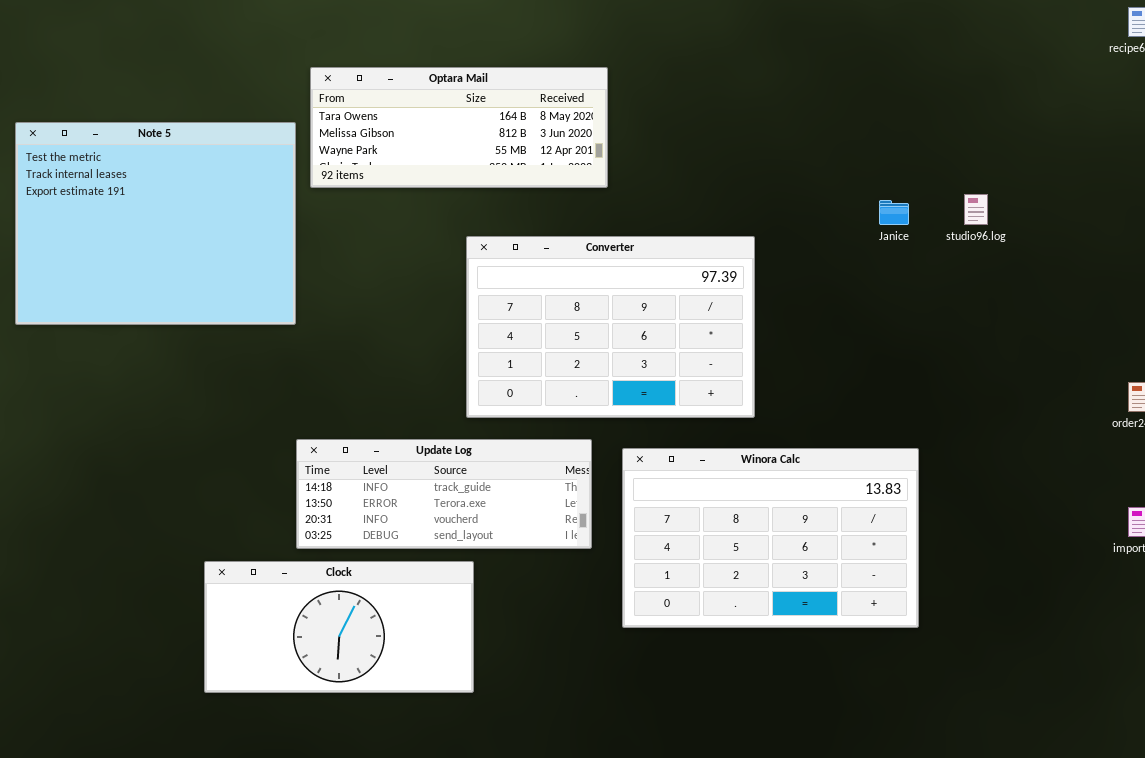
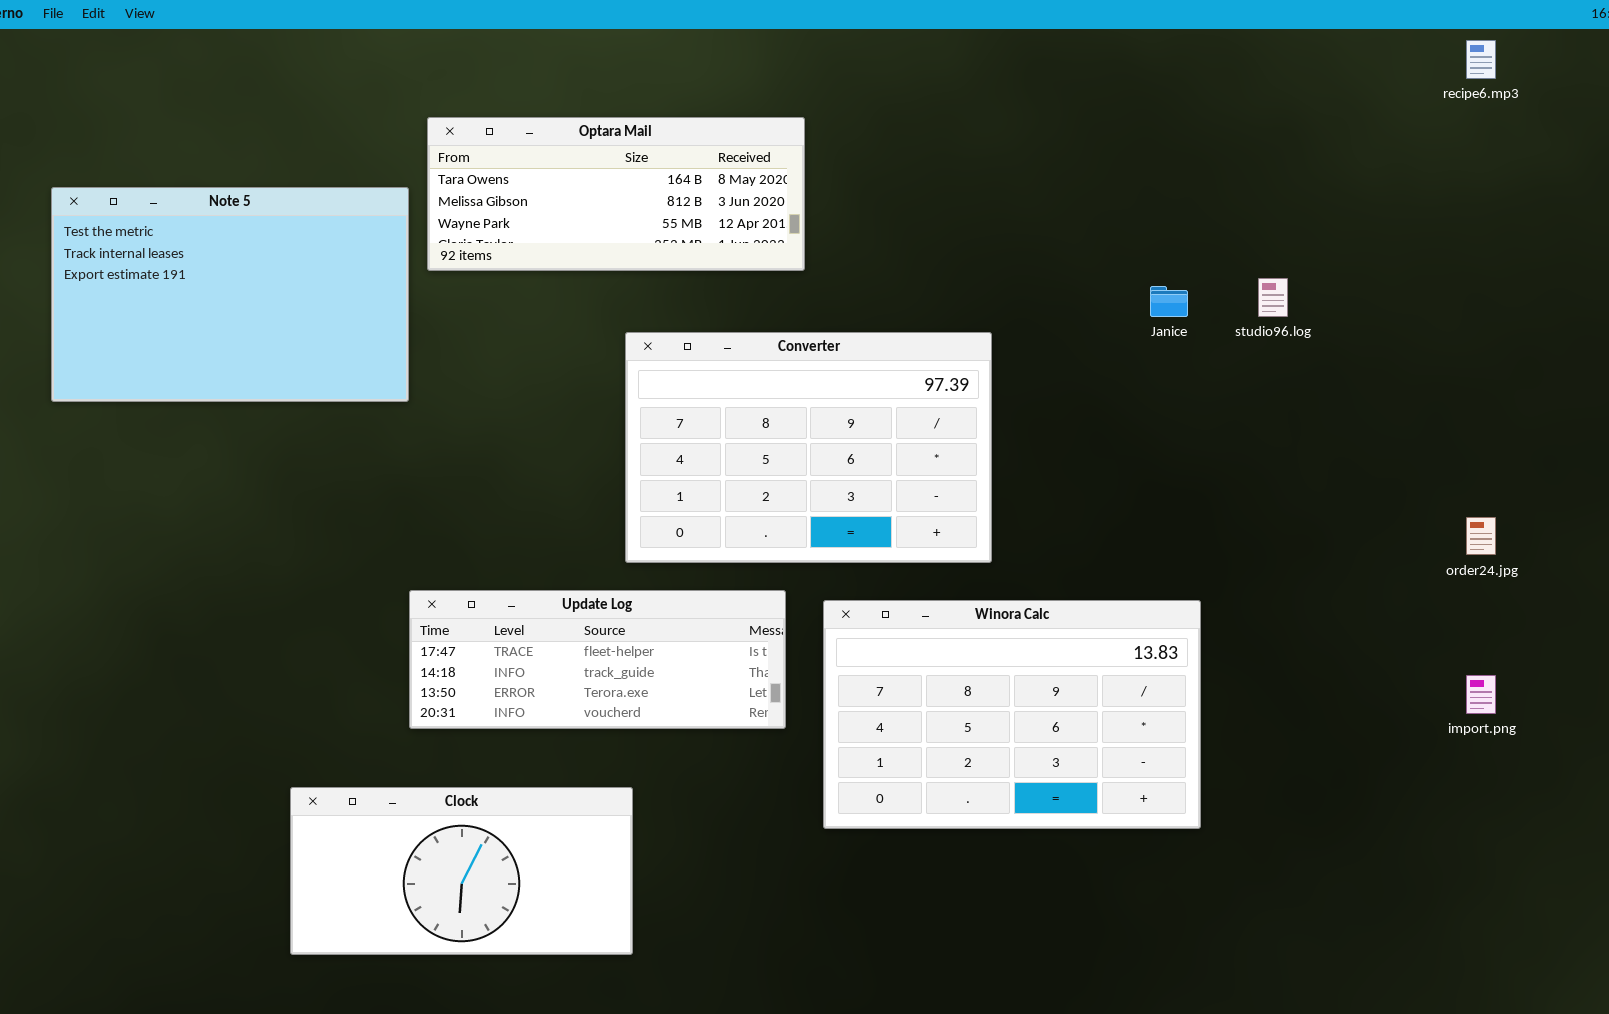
Note 5: [15,122,296,325] -> [51,187,409,402], resized
Update Log: [296,439,592,549] -> [409,590,786,729], scrolled up 1 row
Clock: [204,561,474,693] -> [290,787,633,955], moved

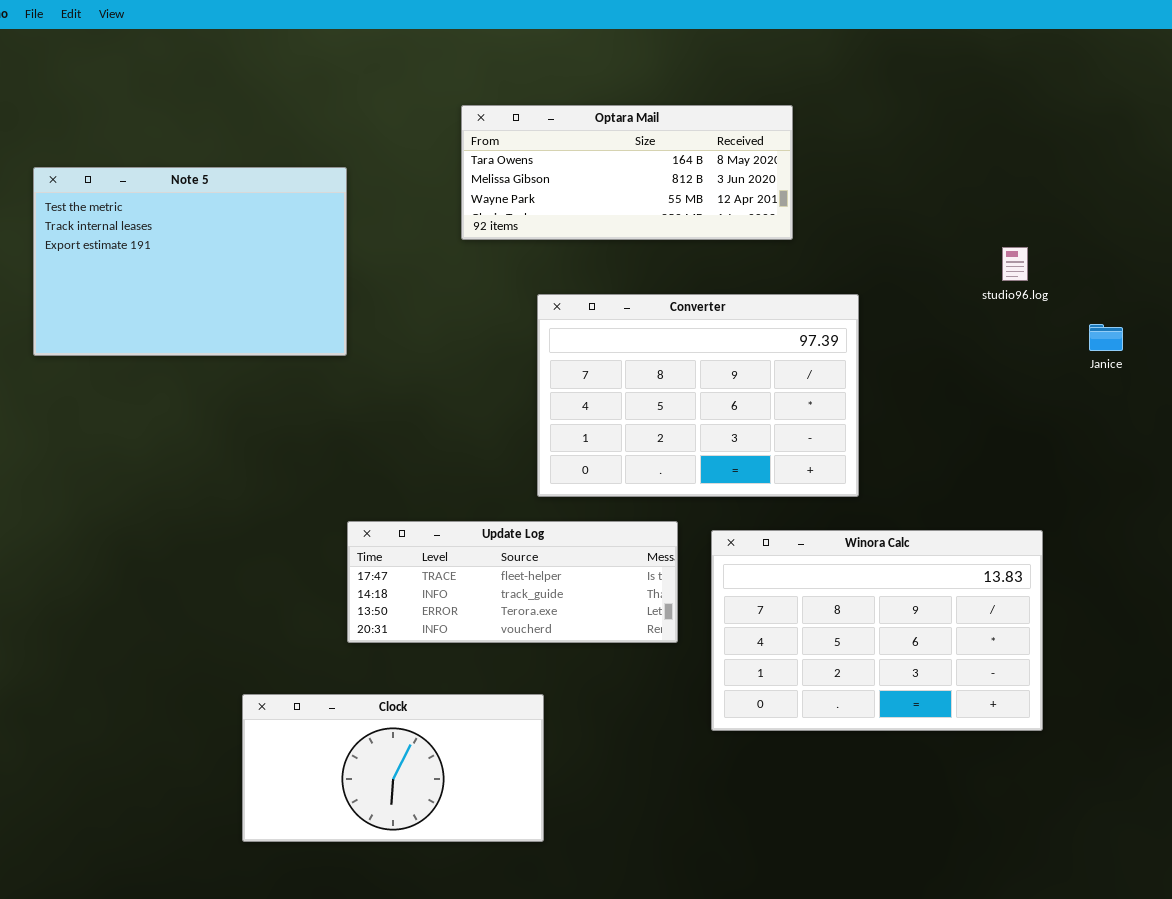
Optara Mail: [427,117,805,271] -> [461,105,793,240], moved
studio96.log: [1258,278,1288,317] -> [1002,247,1028,281], moved
Janice: [1150,286,1188,317] -> [1089,324,1123,351], moved

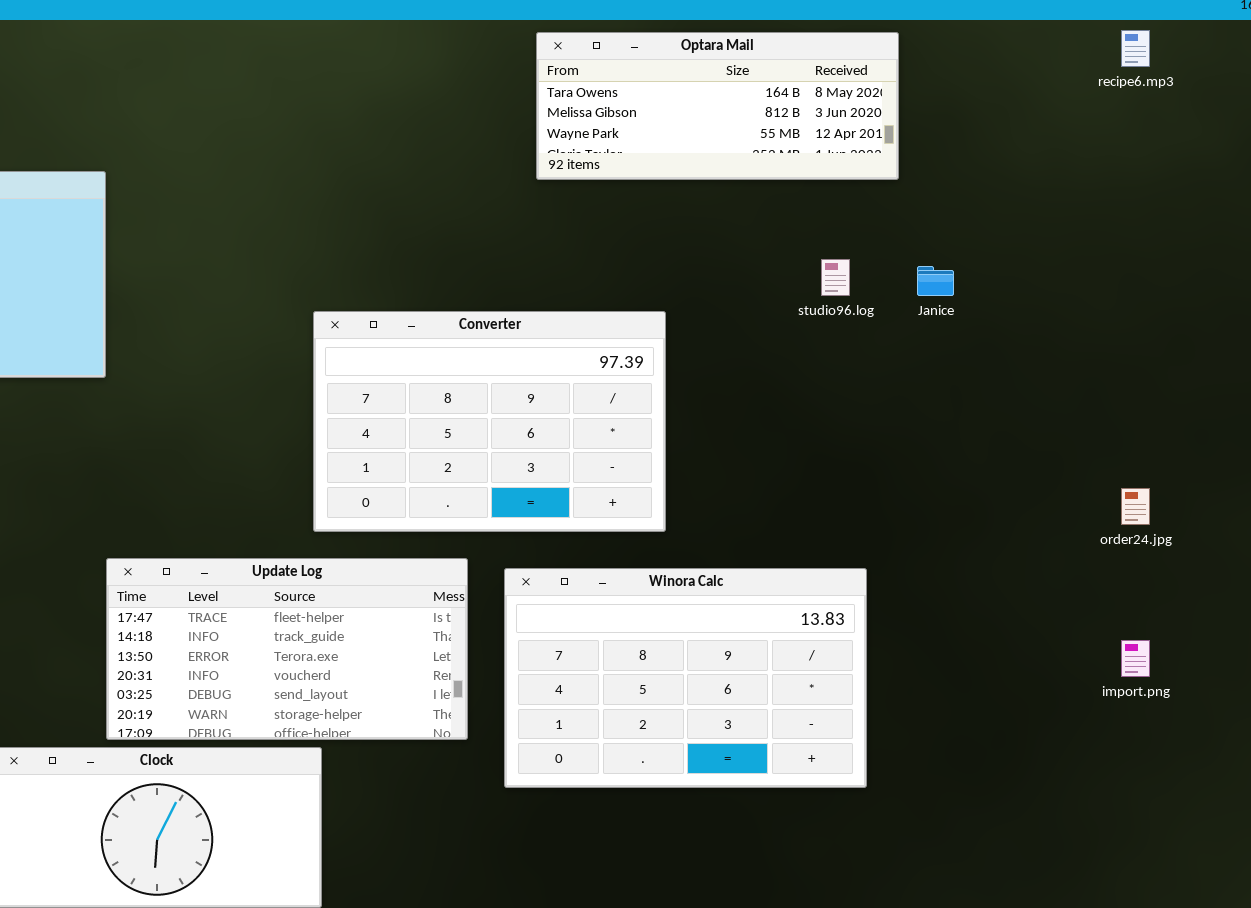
Optara Mail: [461,105,793,240] -> [536,32,899,180], moved
Janice: [1089,324,1123,351] -> [917,266,954,296], moved
Update Log: [347,521,678,643] -> [106,558,468,740], resized

